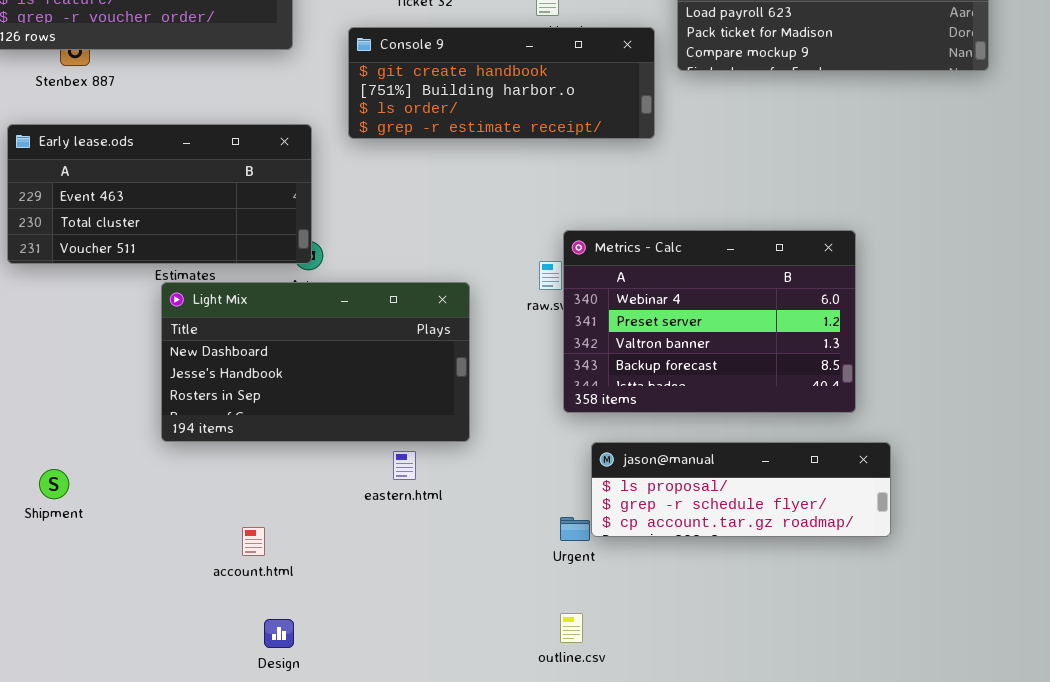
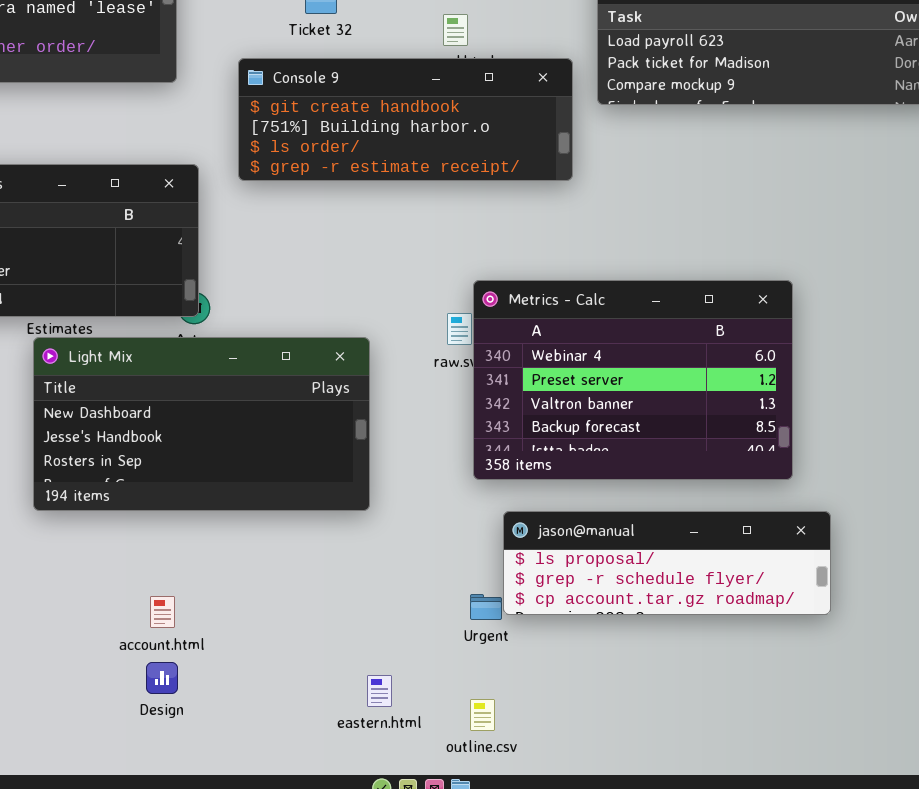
eastern.html: [393,451,416,480] -> [367,675,392,707], moved
account.html: [242,527,265,556] -> [150,596,175,628], moved
Design: [264,619,294,648] -> [146,662,178,694], moved

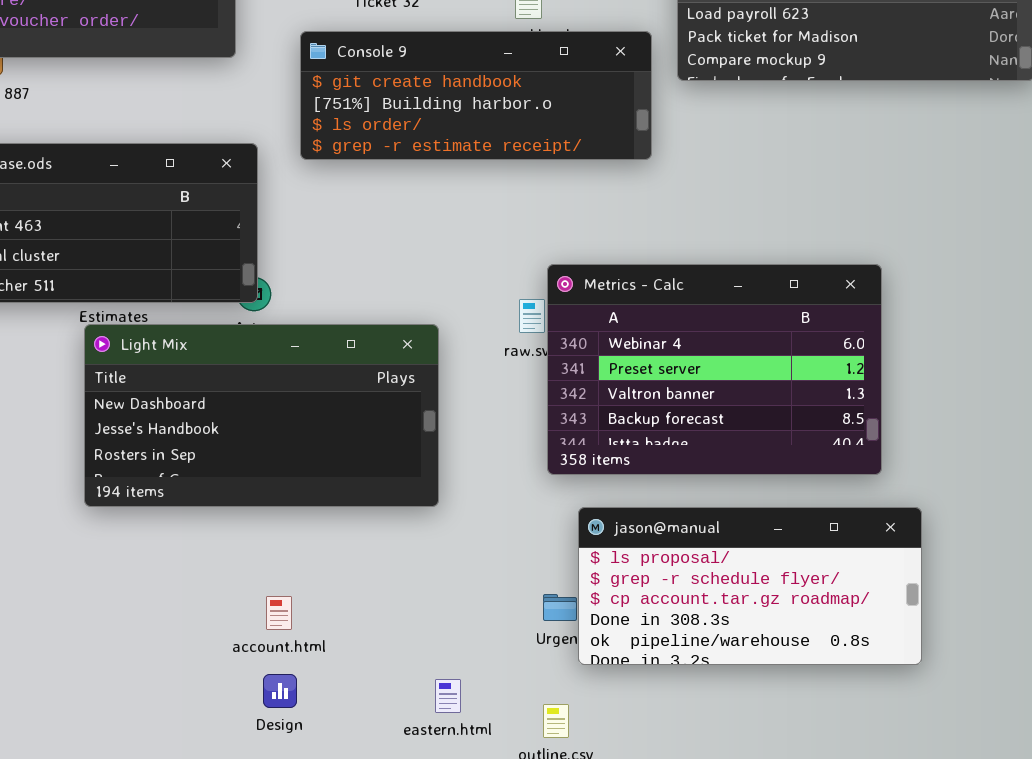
jason@manual: [503,511,831,615] -> [578,507,922,665], resized
account.html: [150,596,175,628] -> [266,596,292,630], moved
Design: [146,662,178,694] -> [263,674,297,708], moved

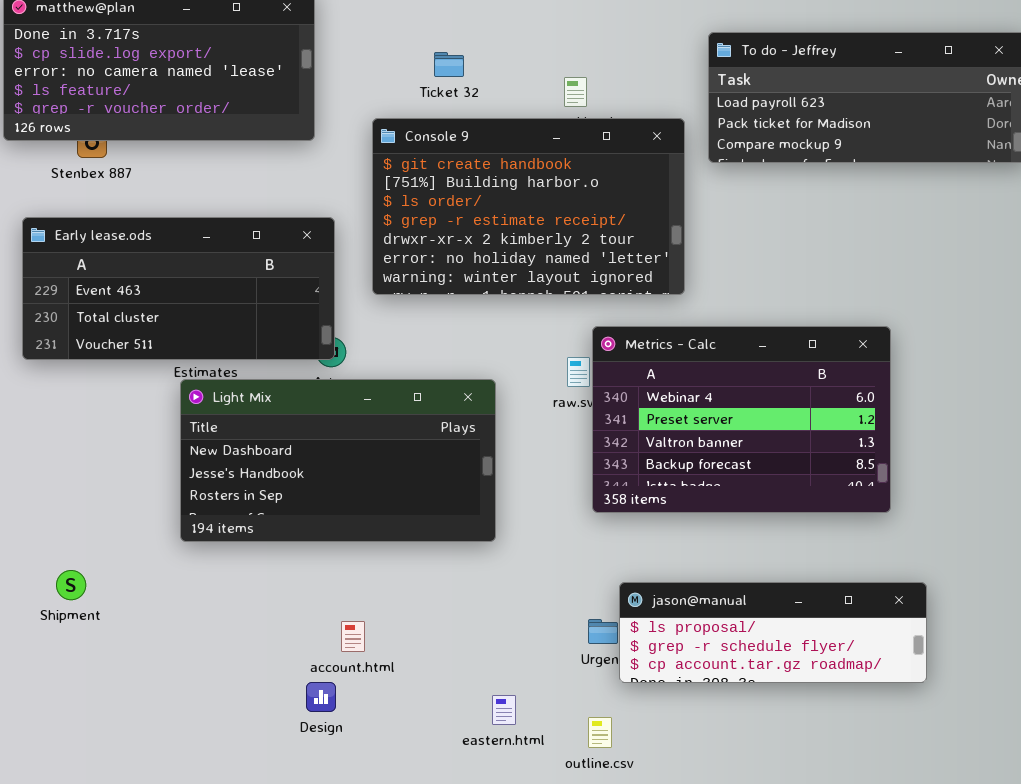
Console 9: [300,31,652,160] -> [372,118,685,295], resized
jason@manual: [578,507,922,665] -> [619,582,927,683], resized
Design: [263,674,297,708] -> [306,682,336,712], moved

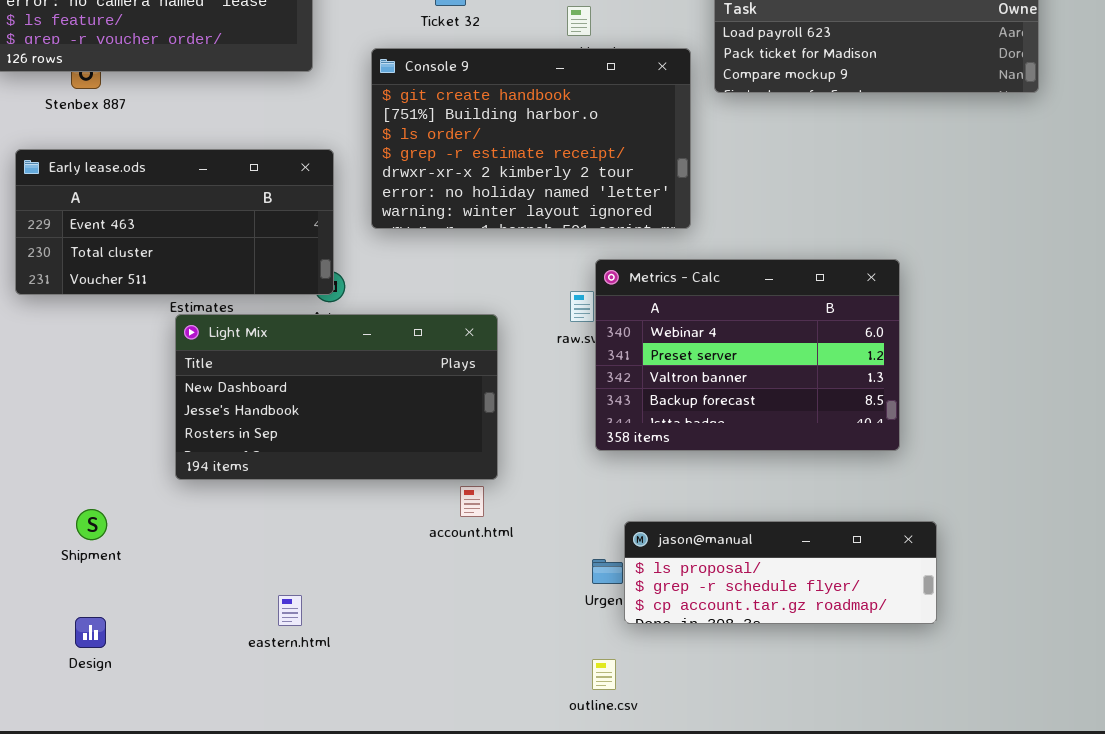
Shipment: [56,570,86,600] -> [76,509,107,540], moved
account.html: [341,621,365,652] -> [460,486,484,517], moved
Design: [306,682,336,712] -> [75,617,106,648], moved
eastern.html: [492,695,516,725] -> [278,595,302,626], moved

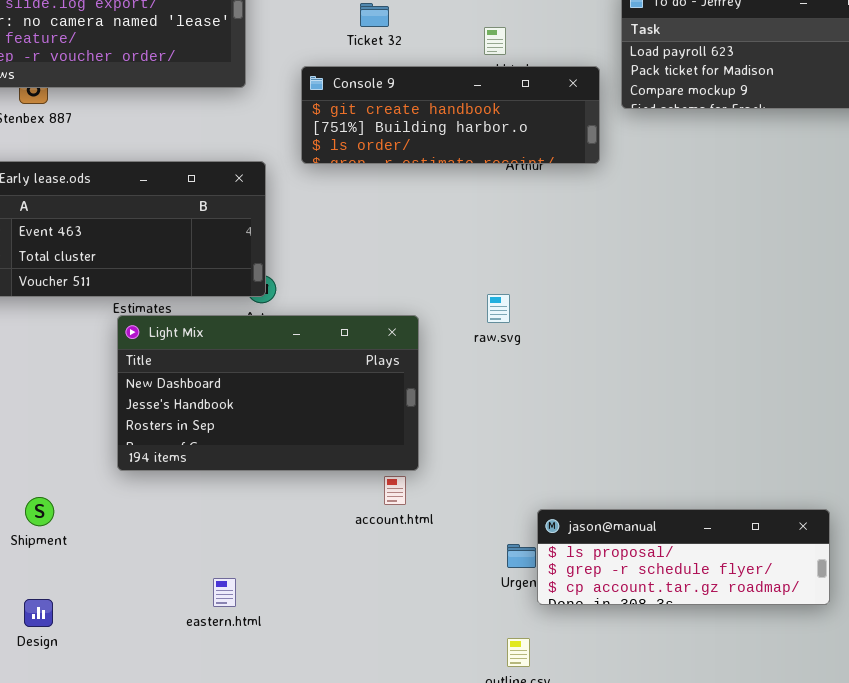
Console 9: [371,48,691,229] -> [301,66,600,164], resized
Metrics - Calc: [595,259,900,451] -> none, closed

